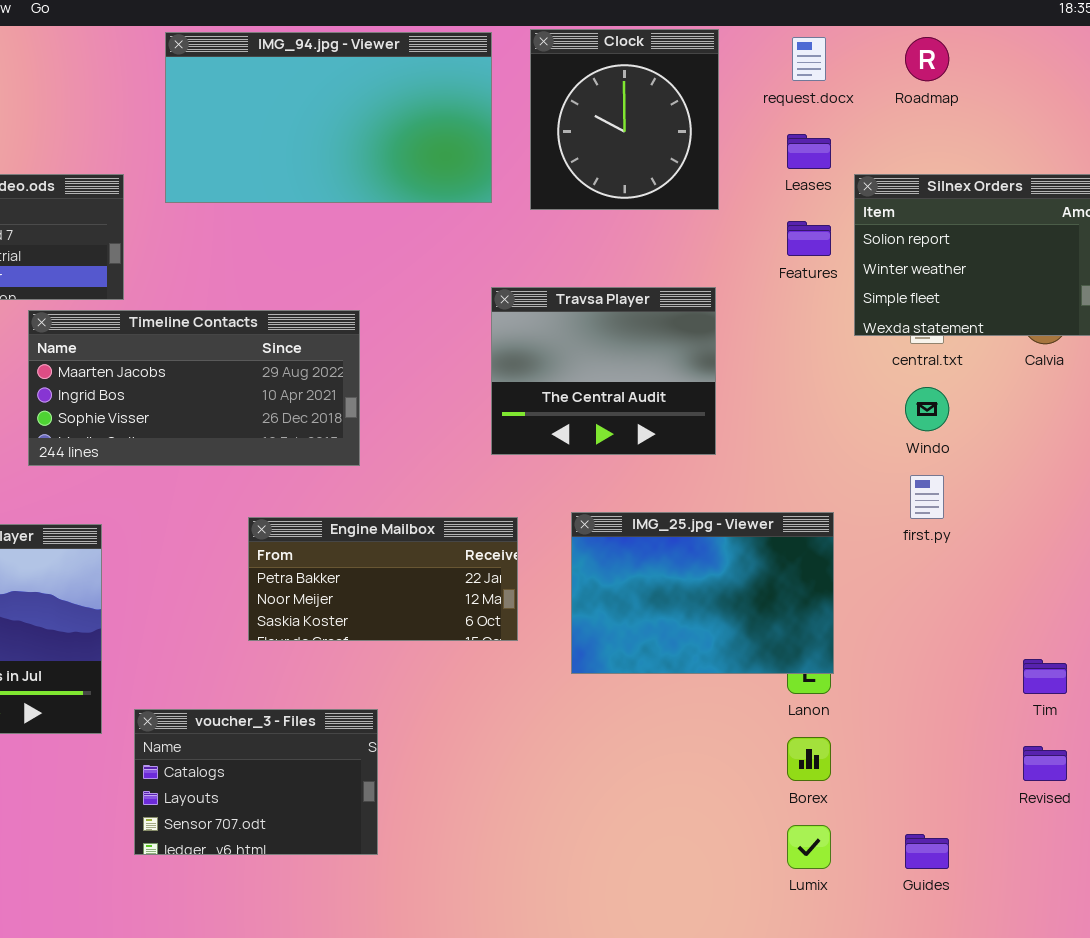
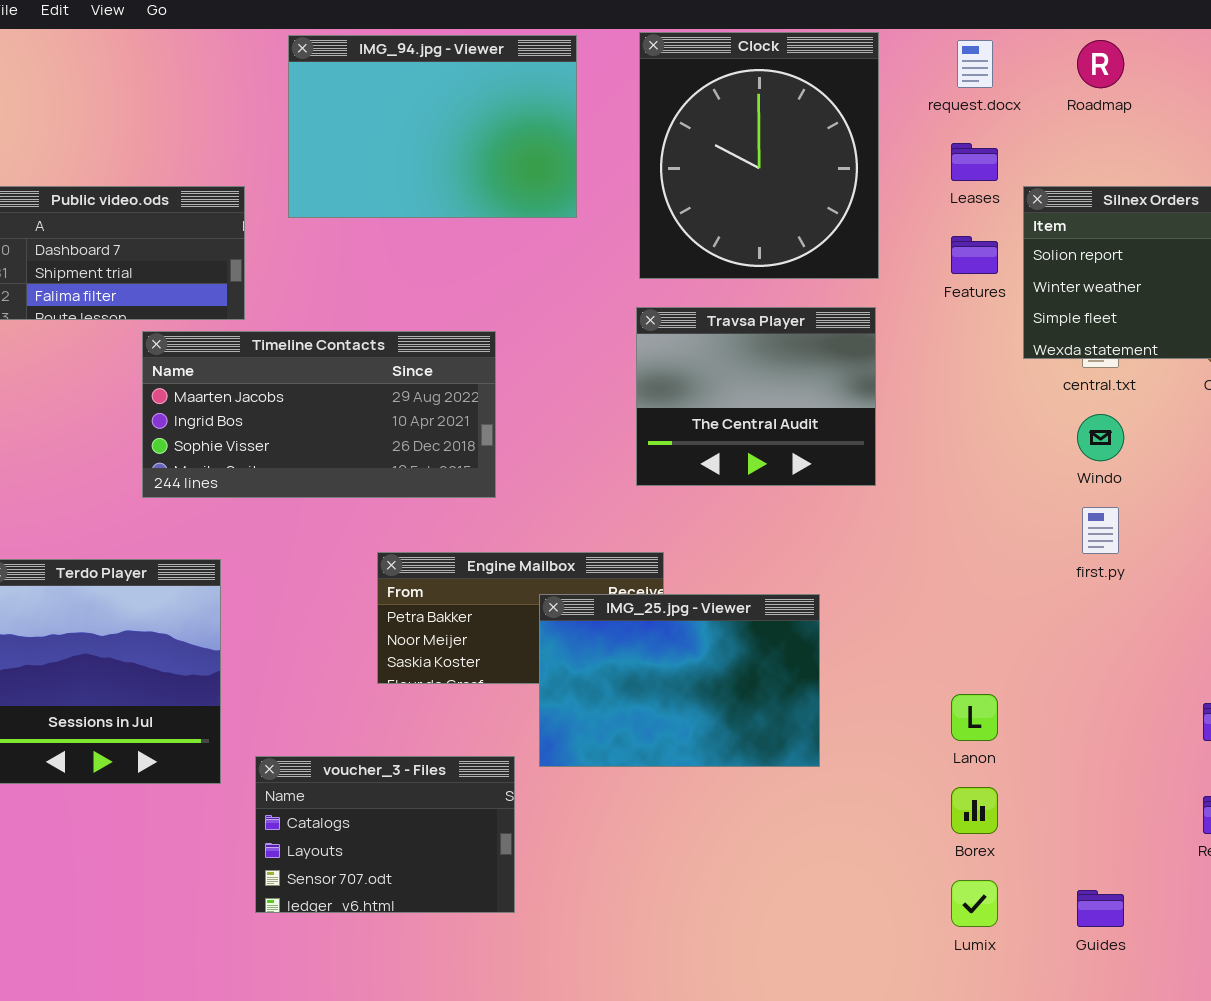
Clock: [530,29,719,210] -> [639,32,879,279], resized
IMG_94.jpg - Viewer: [165,32,492,203] -> [288,35,577,218], resized
IMG_25.jpg - Viewer: [571,512,834,674] -> [539,594,820,767], moved

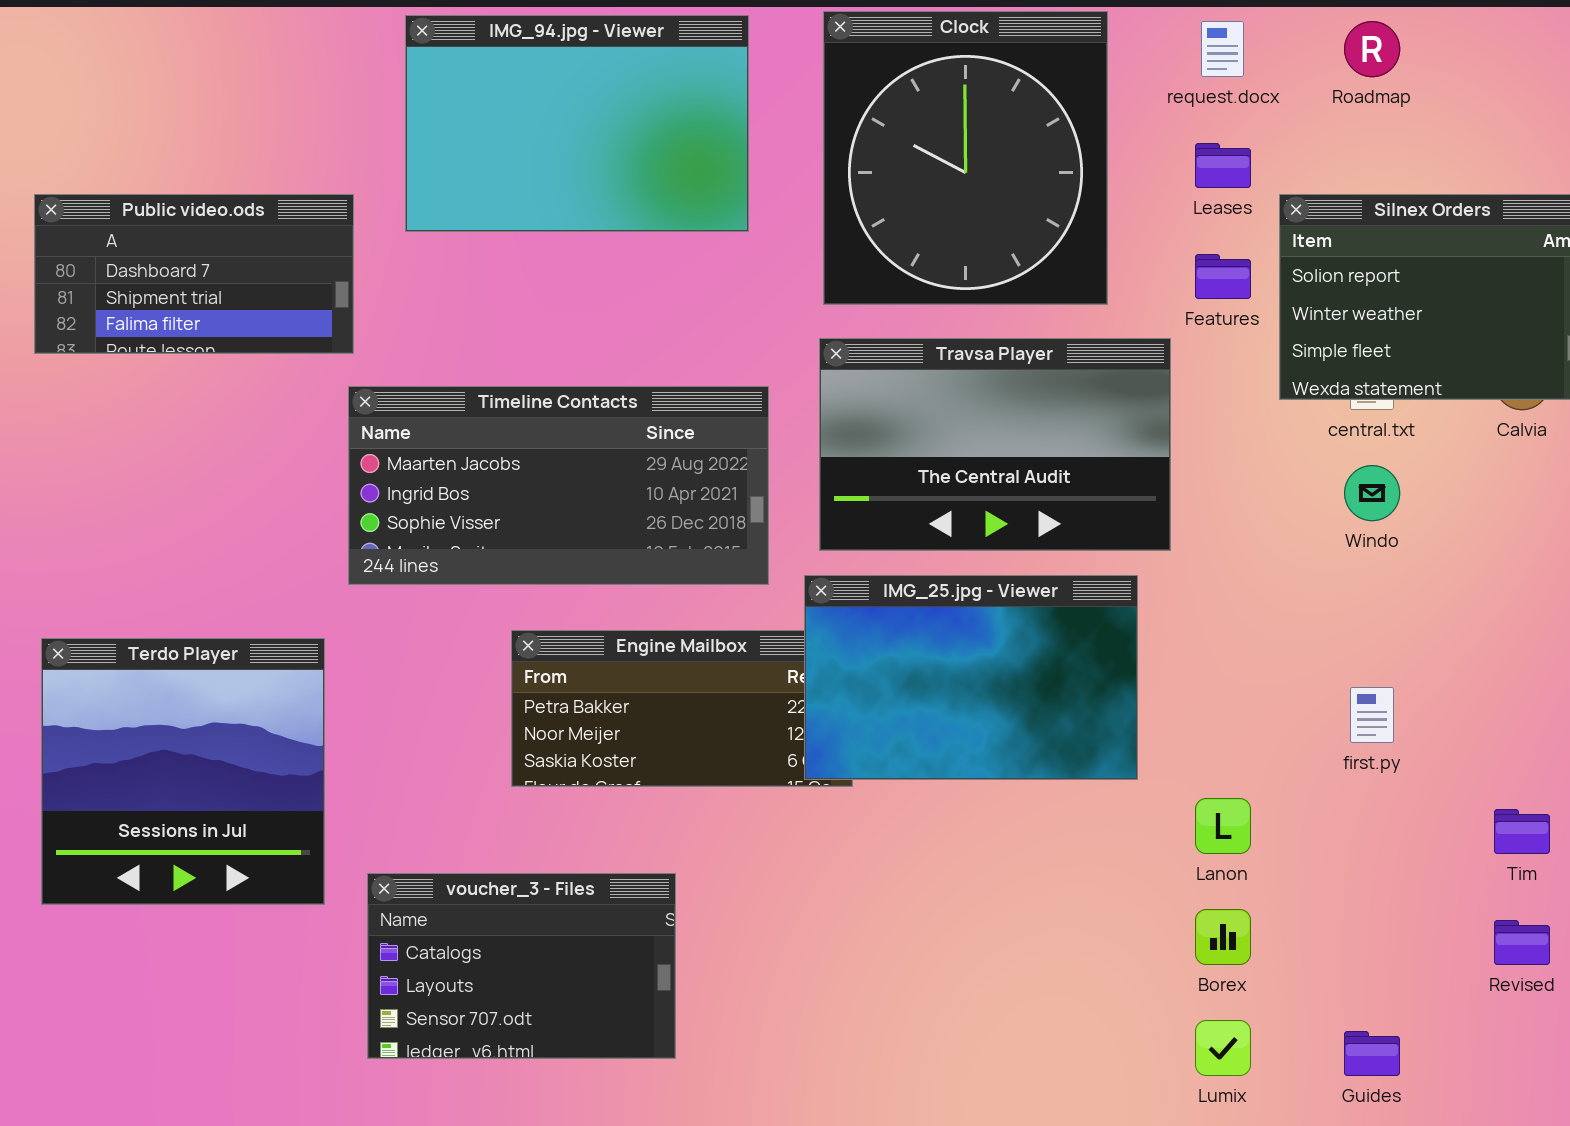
Travsa Player: [636,307,876,486] -> [819,338,1171,551], resized
Timeline Contacts: [142,331,496,498] -> [348,386,769,585], moved
first.py: [1082,507,1119,554] -> [1350,687,1394,743], moved
IMG_25.jpg - Viewer: [539,594,820,767] -> [804,575,1138,780], moved

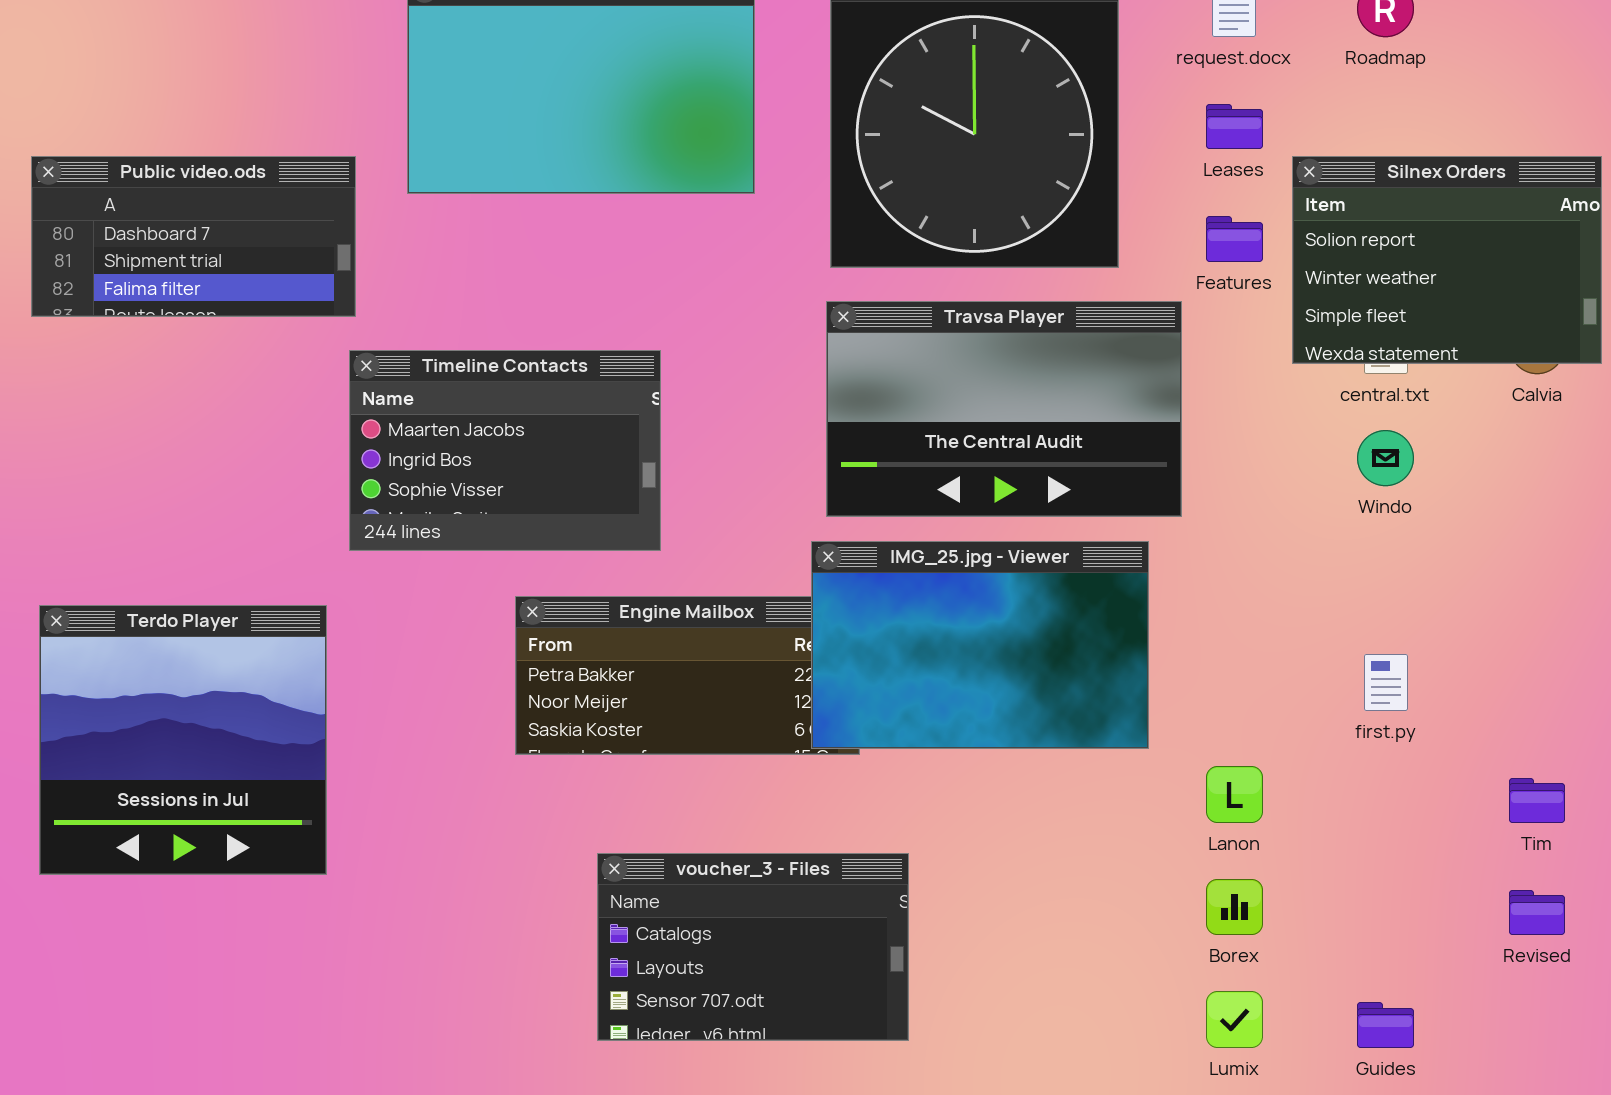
Timeline Contacts: [348,386,769,585] -> [349,350,661,551], resized
voucher_3 - Files: [367,873,676,1059] -> [597,853,909,1041], moved

